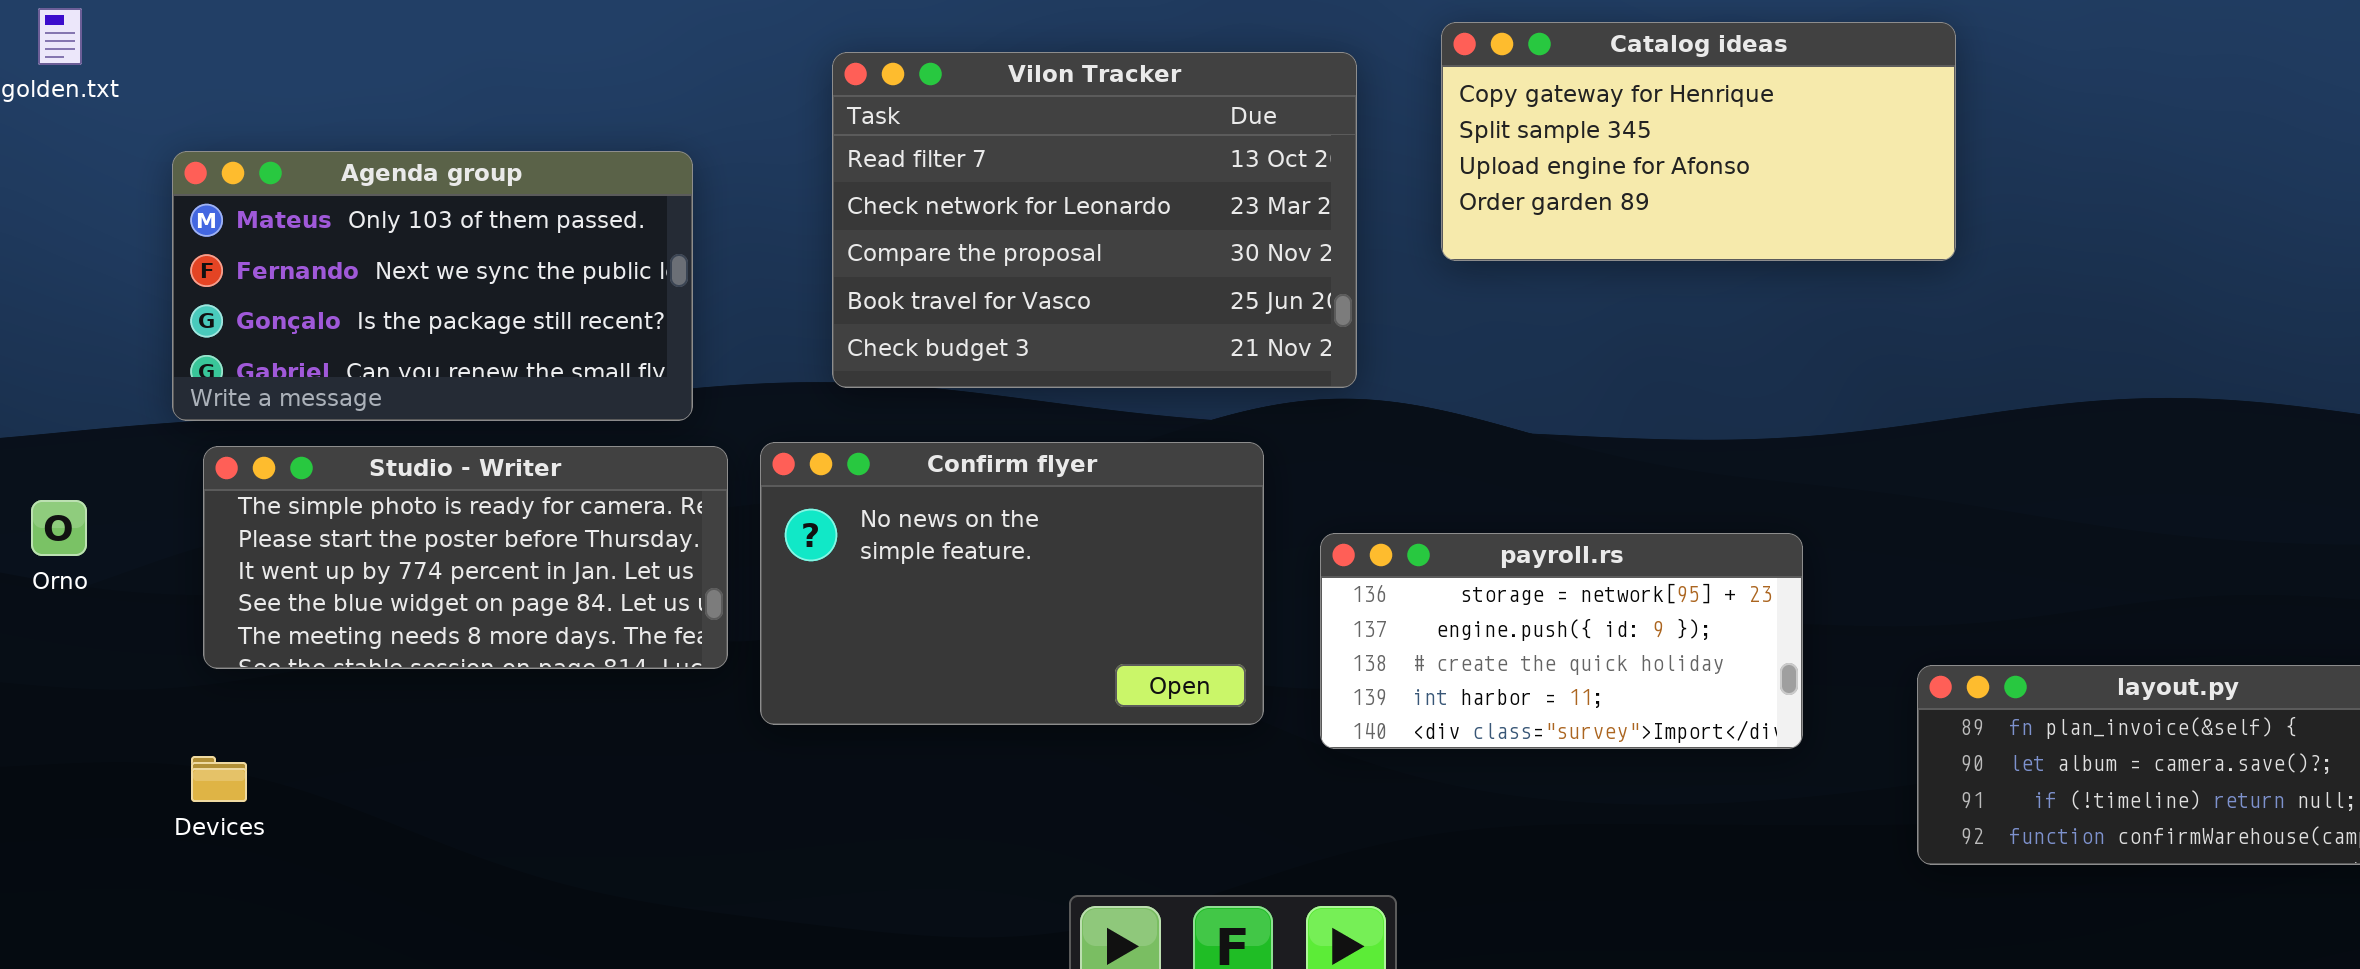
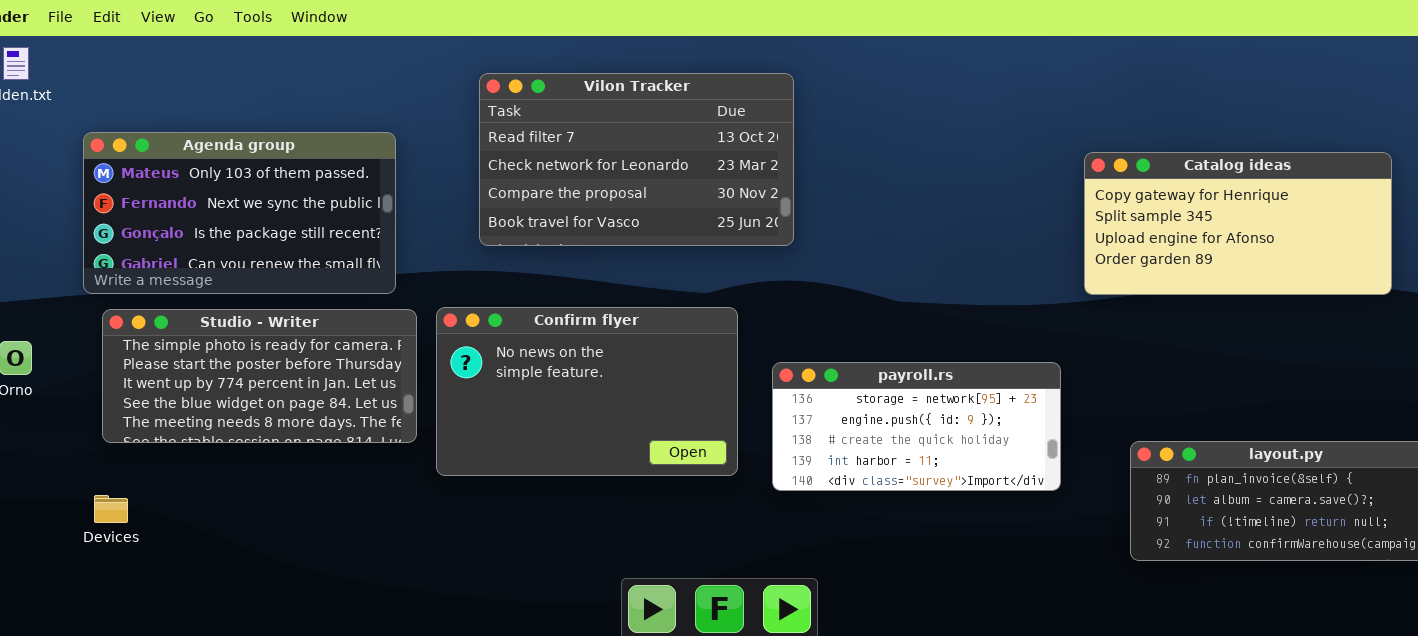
Catalog ideas: [1441,22,1956,261] -> [1084,152,1392,295], moved
Vilon Tracker: [832,52,1357,388] -> [479,73,794,246], resized

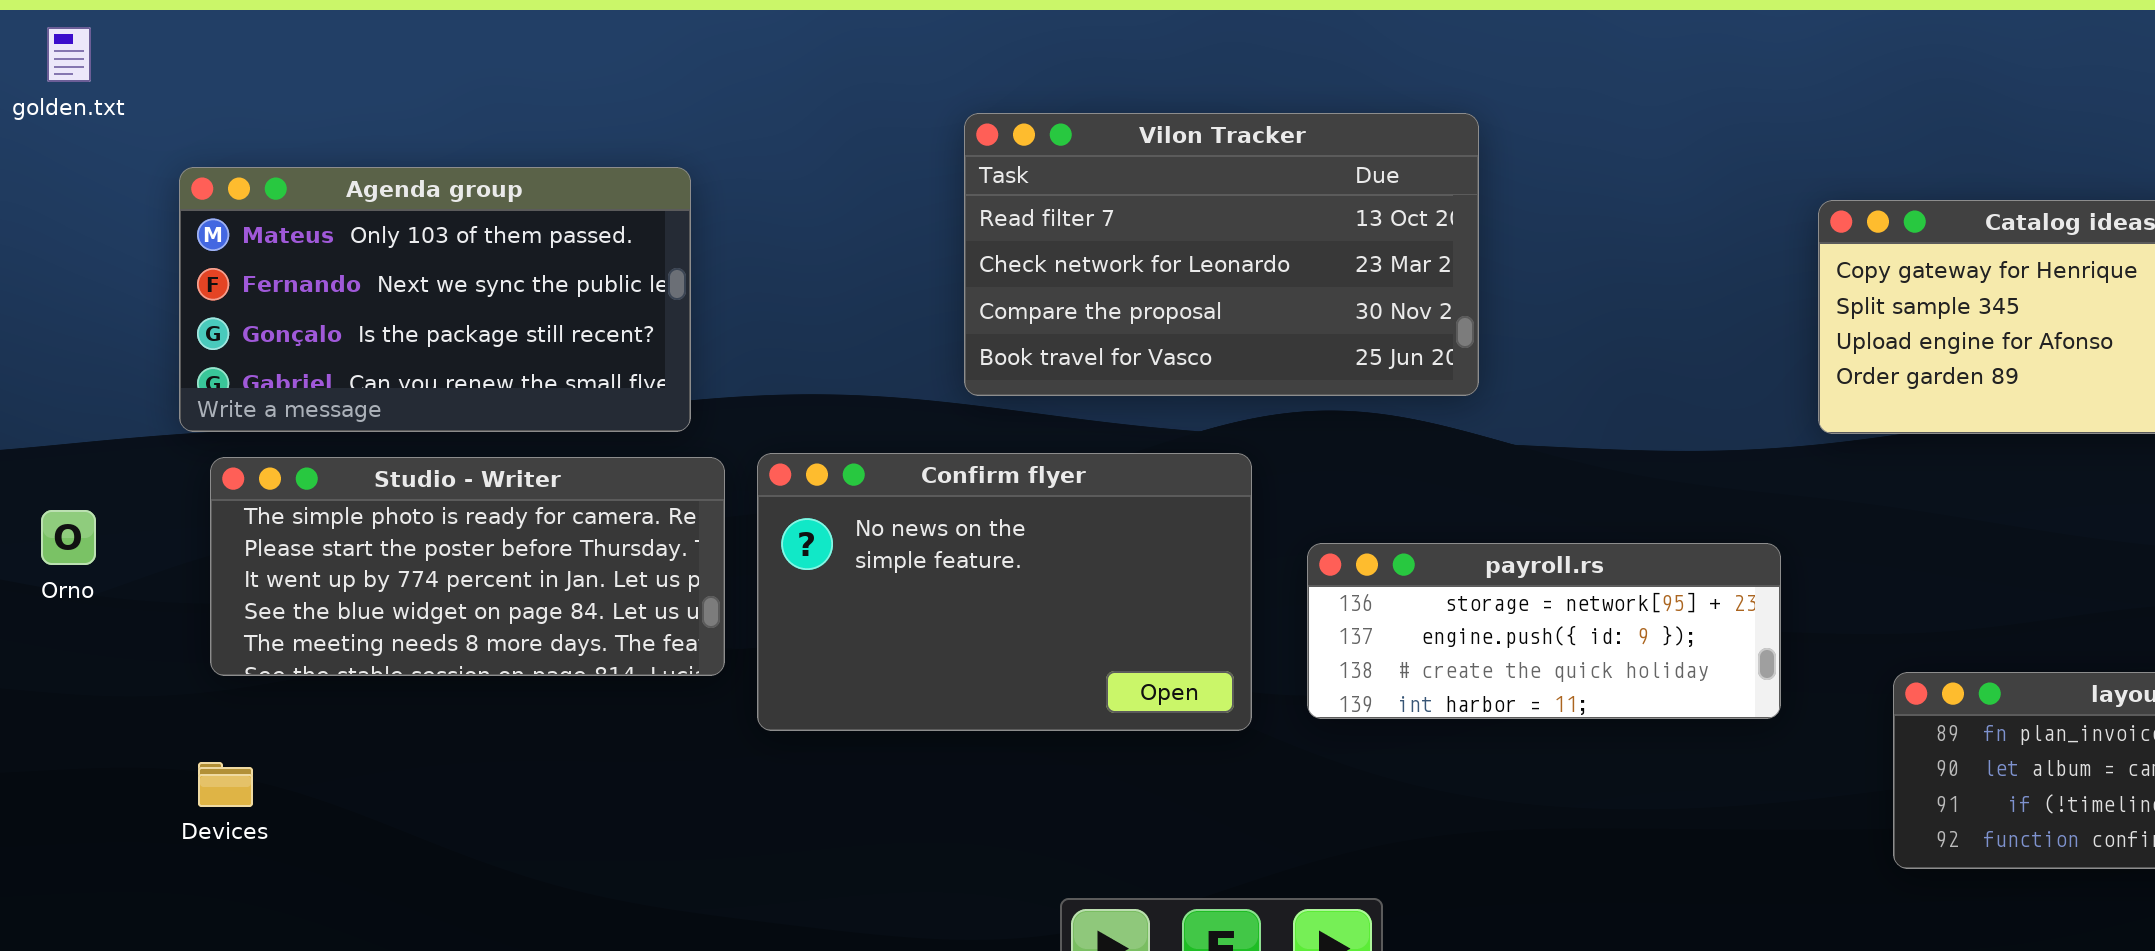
Vilon Tracker: [479,73,794,246] -> [964,113,1479,396], moved
payroll.rs: [772,362,1061,491] -> [1307,543,1781,719], resized

